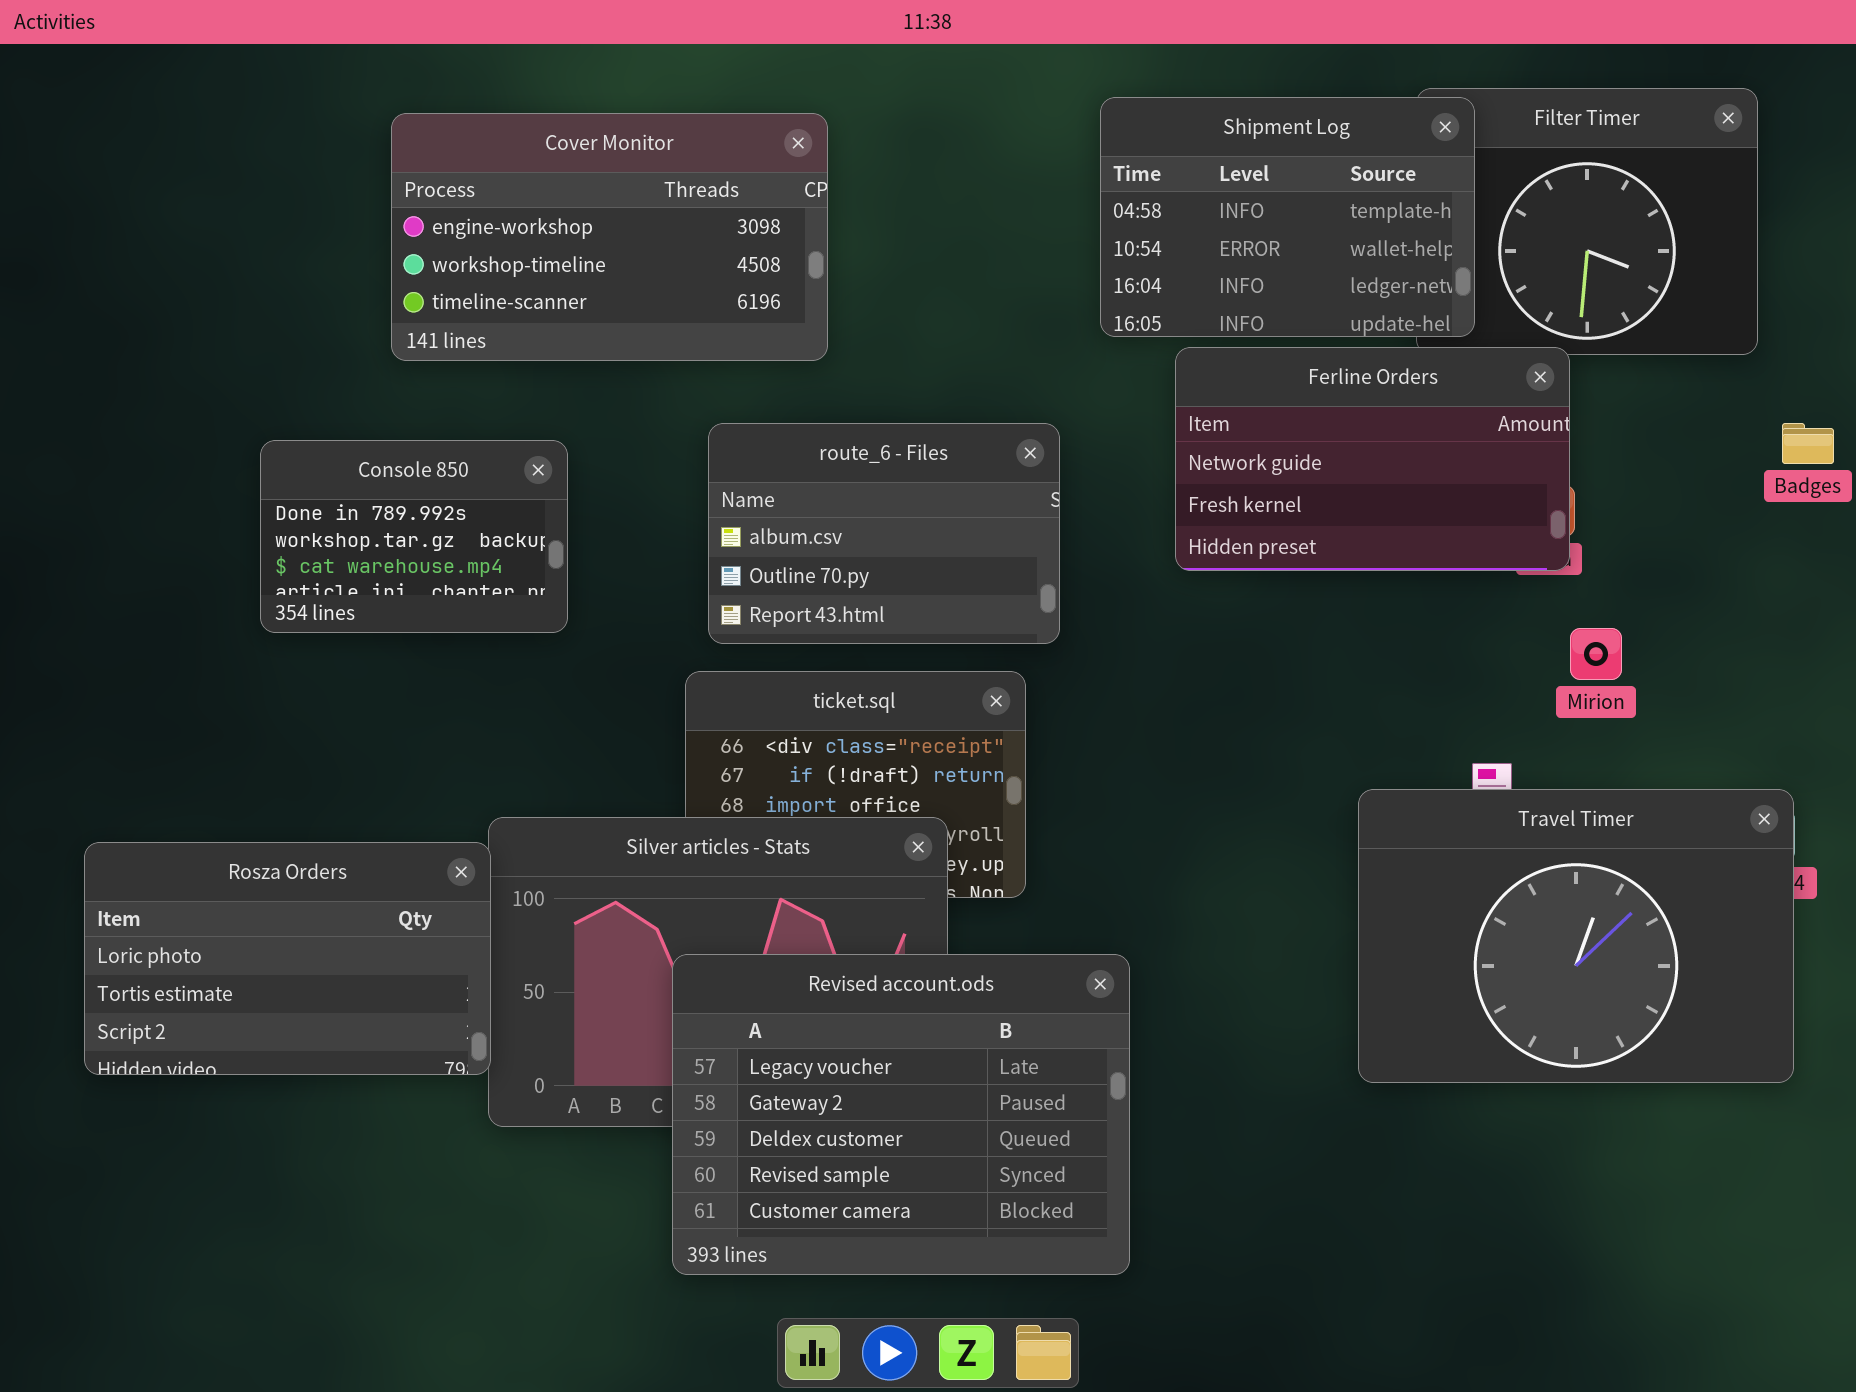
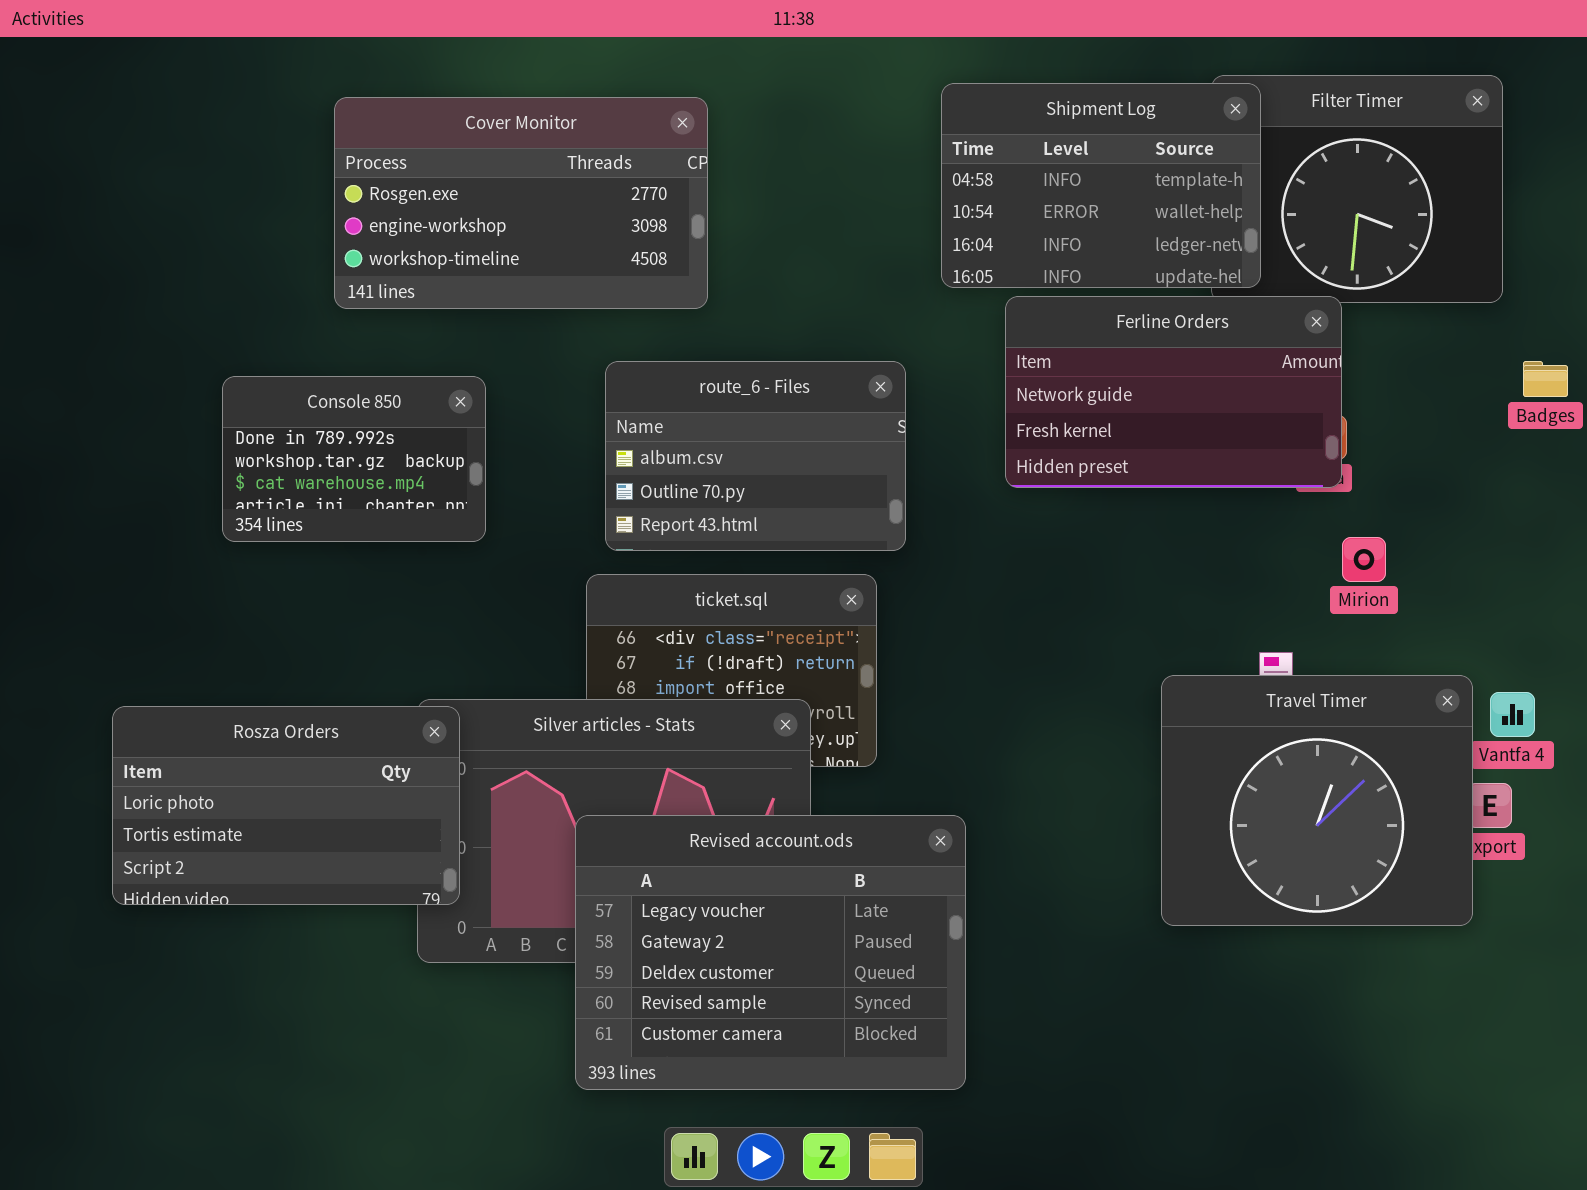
Cover Monitor: [391,113,828,361] -> [334,97,708,309], scrolled up 1 row
Travel Timer: [1358,789,1794,1083] -> [1161,675,1473,926], resized
Rosza Orders: [84,842,491,1075] -> [112,706,460,905], moved

